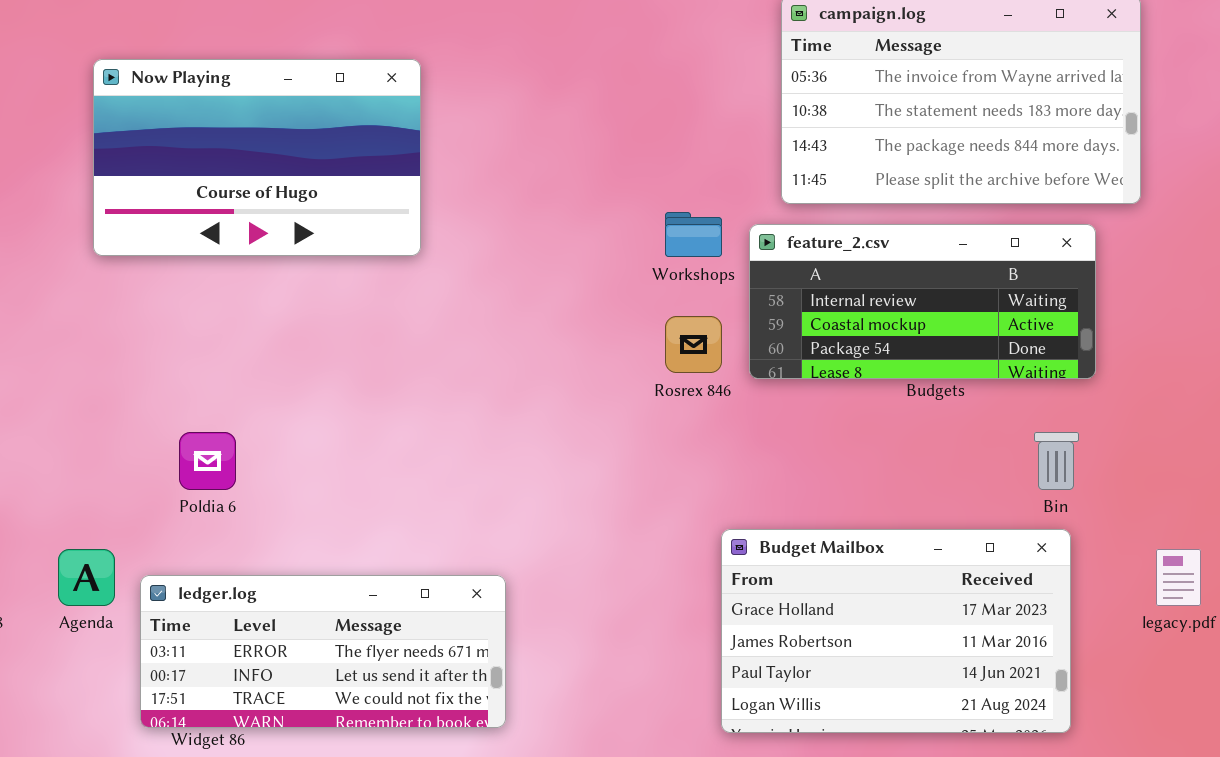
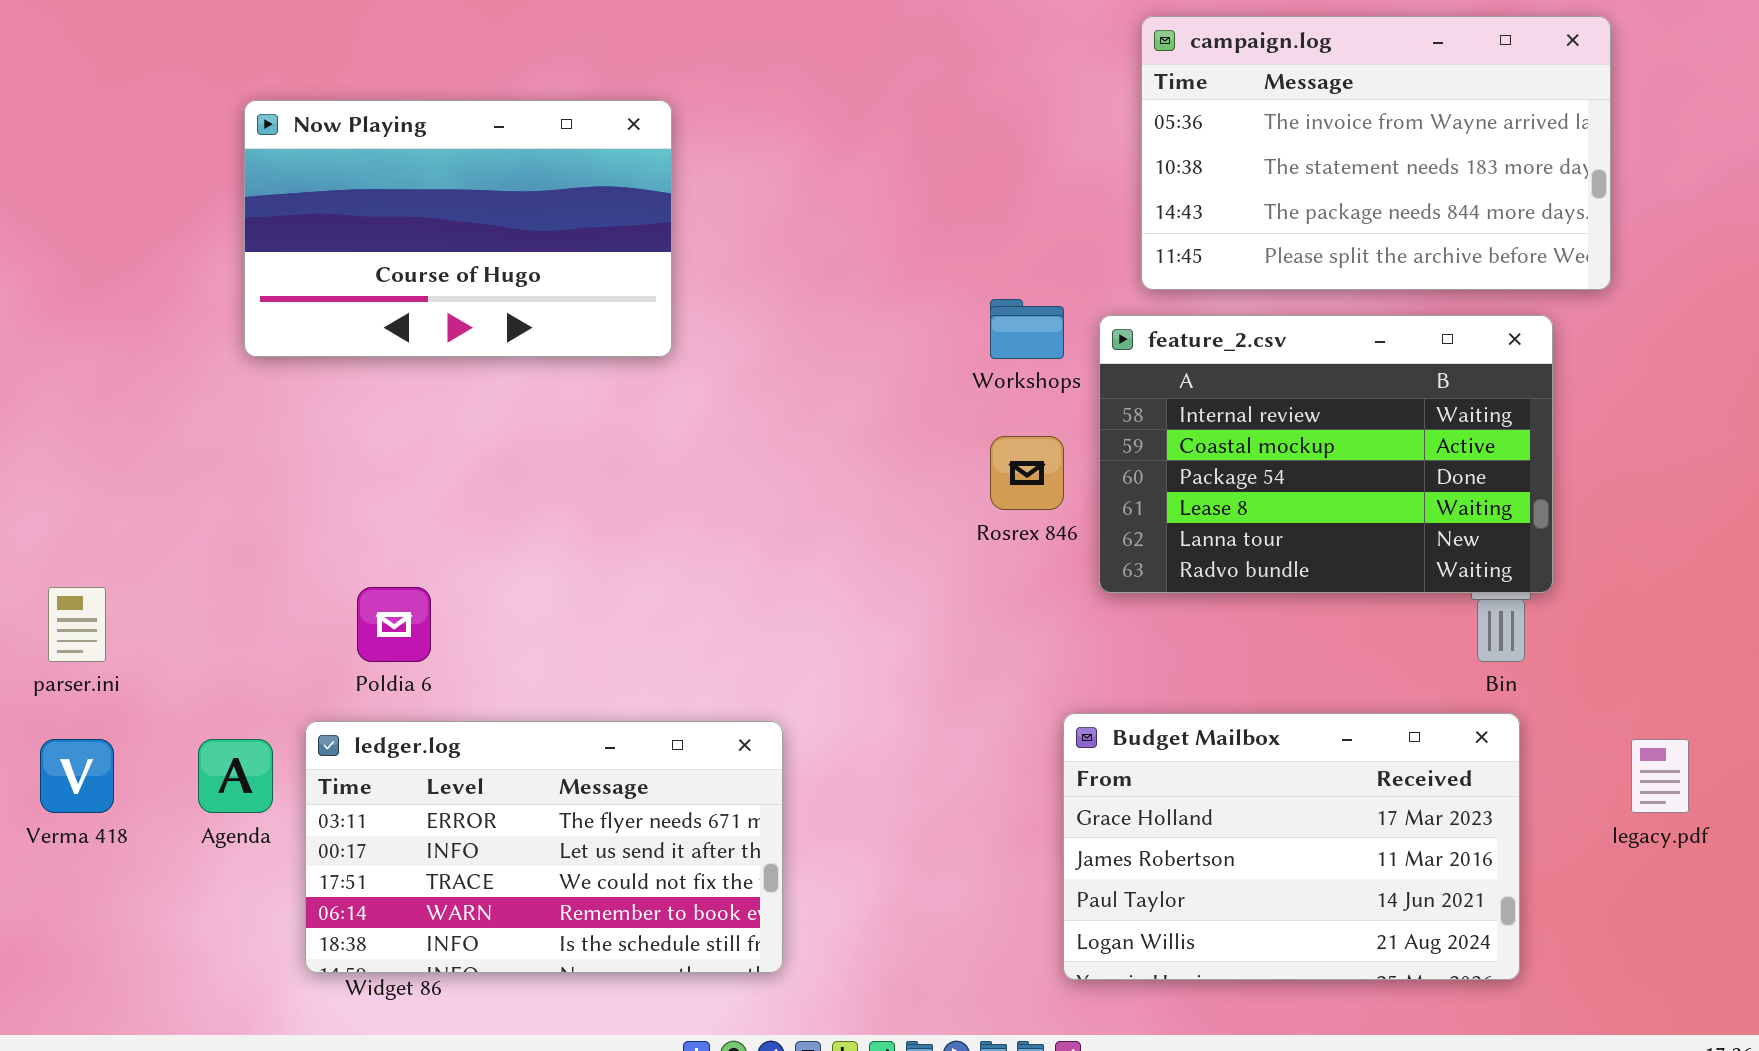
feature_2.csv: [749,224,1096,379] -> [1099,315,1553,593], resized
ledger.log: [140,575,506,728] -> [305,721,783,973], resized

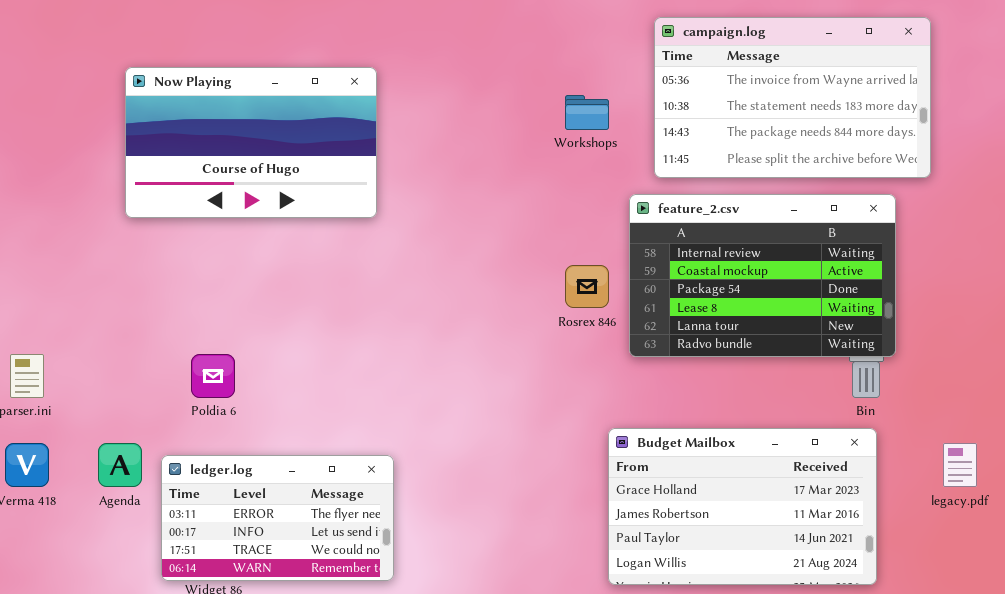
Workshops: [990,299,1064,359] -> [565,95,609,130], moved
ledger.log: [305,721,783,973] -> [161,455,394,581], resized

